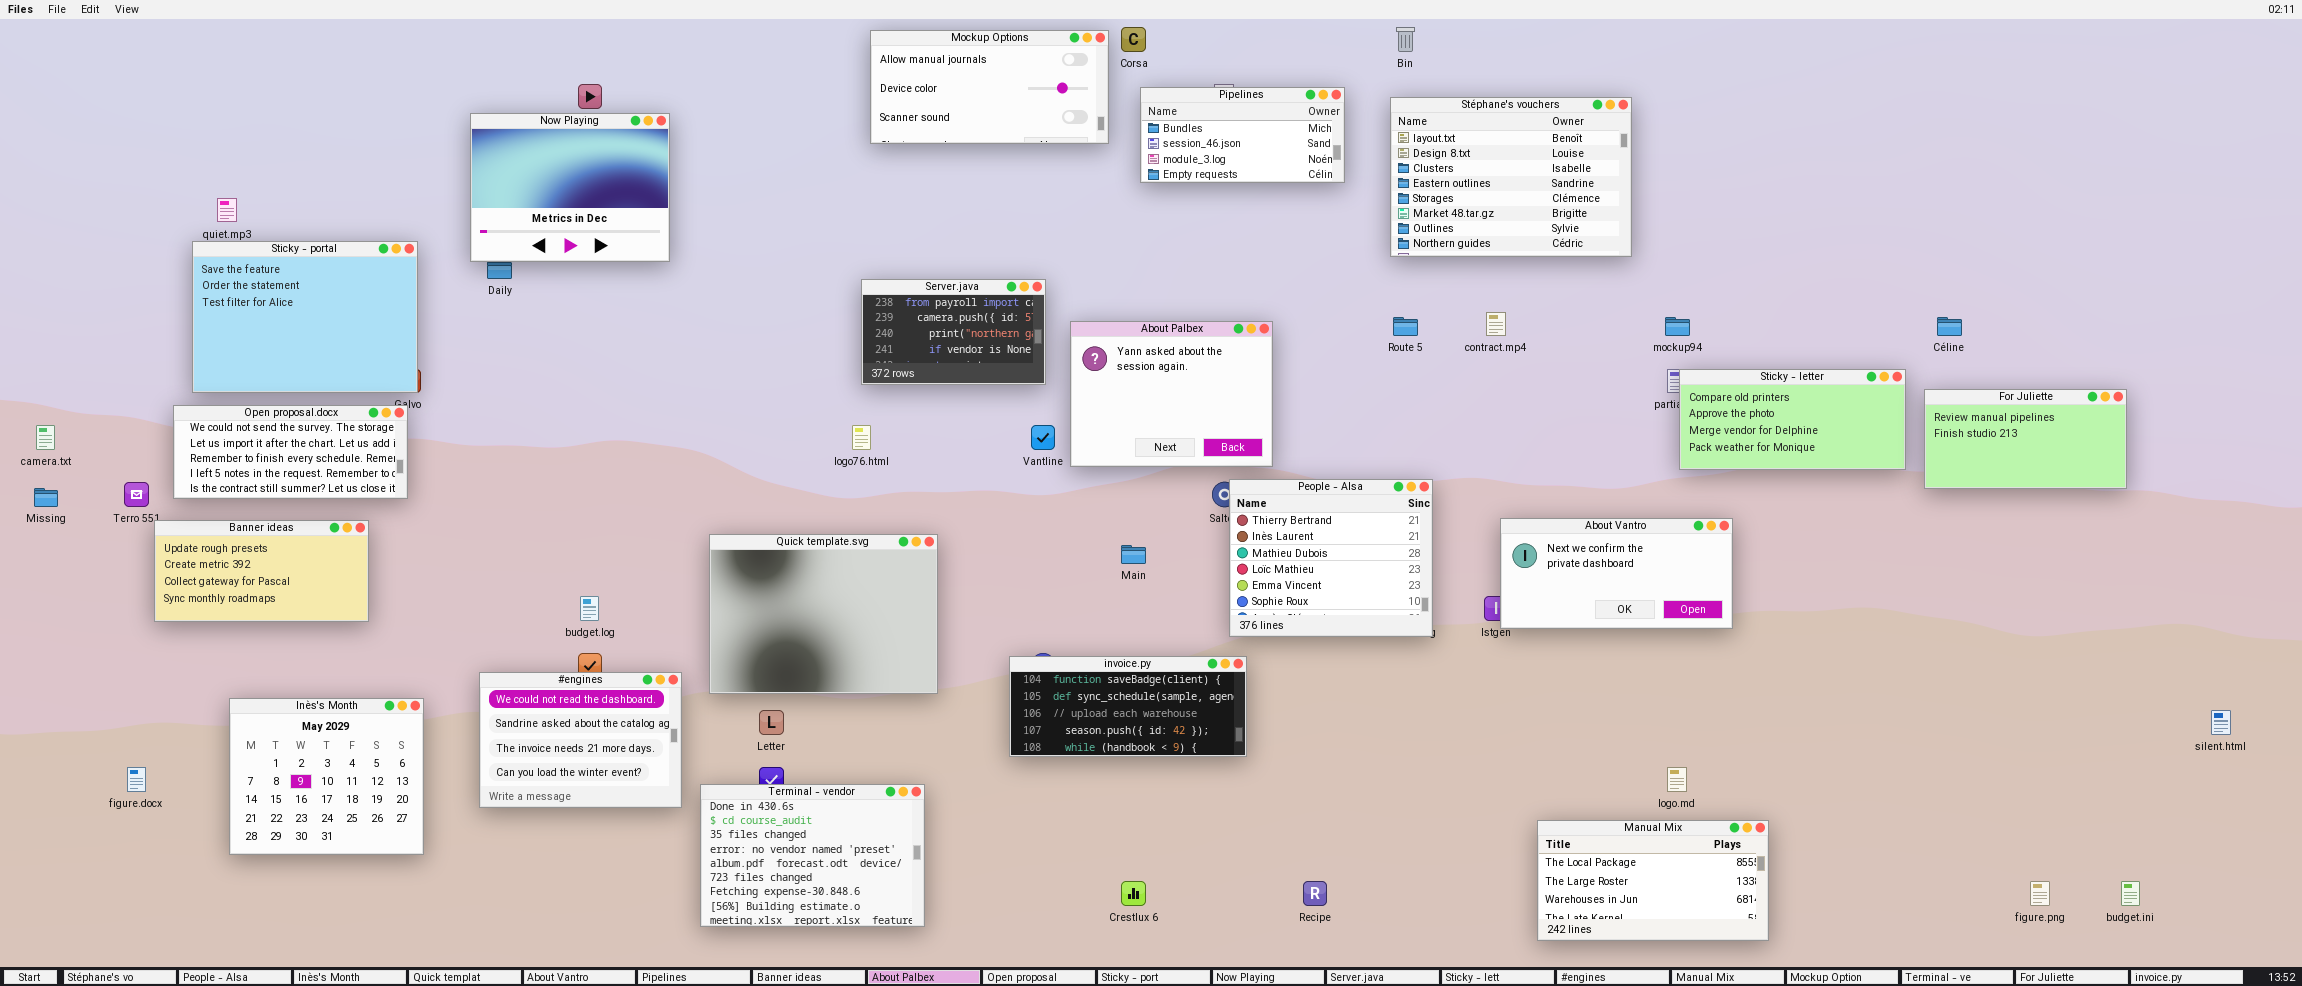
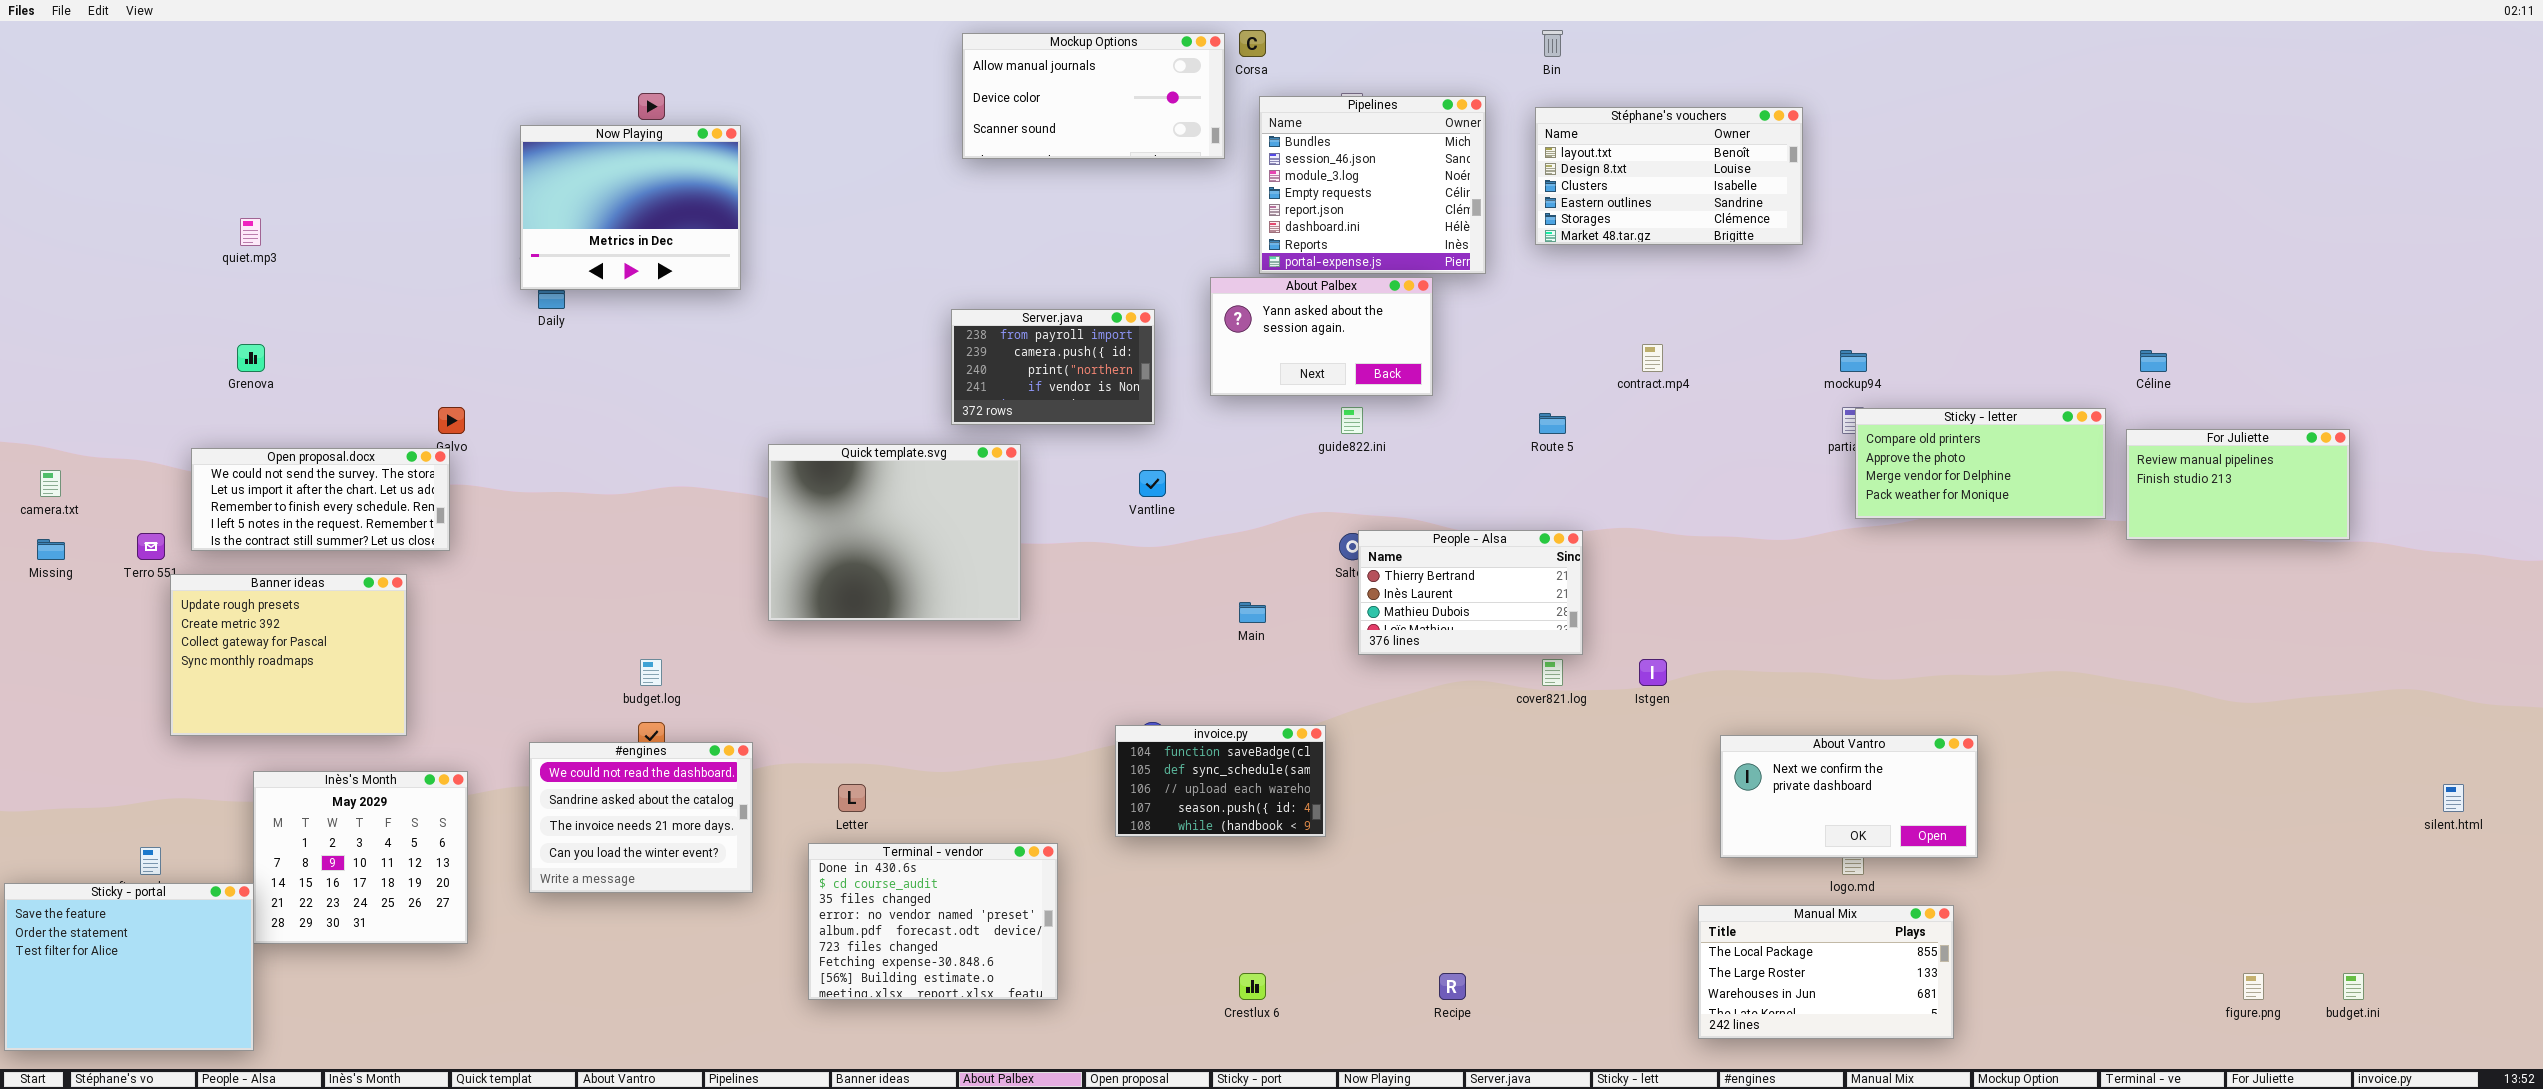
Pipelines: [1140,87,1345,183] -> [1259,96,1486,274], resized
Stéphane's vouchers: [1390,97,1632,257] -> [1535,107,1803,245], resized
Sticky - portal: [192,241,418,393] -> [4,883,254,1051], moved
Route 5: [1393,317,1418,336] -> [1539,413,1566,434], moved
About Palbex: [1070,321,1273,467] -> [1210,277,1433,396], moved, resized
People - Alsa: [1229,479,1433,637] -> [1358,530,1583,655], resized
About Vantro: [1500,518,1733,629] -> [1720,735,1978,858], moved
Banner ideas: [154,520,369,622] -> [170,574,407,736], resized
Quick template.svg: [709,534,938,694] -> [768,444,1021,621], moved
invoice.py: [1009,656,1247,757] -> [1115,725,1326,837], resized
Terminal - vendor: [700,784,925,927] -> [808,843,1058,1000], moved

